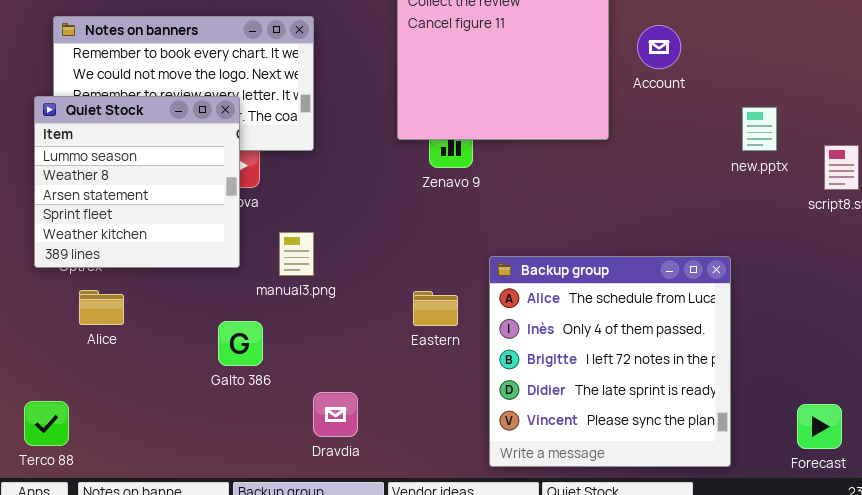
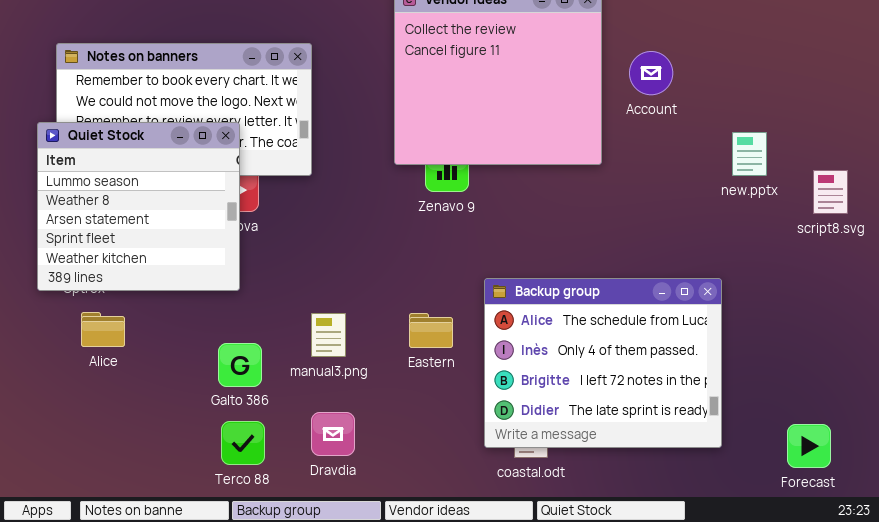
manual3.png: [279,232,314,276] -> [311,313,346,357], moved
Backup group: [489,256,731,467] -> [484,278,722,448], resized
Terco 88: [24,401,69,446] -> [221,421,265,465], moved

